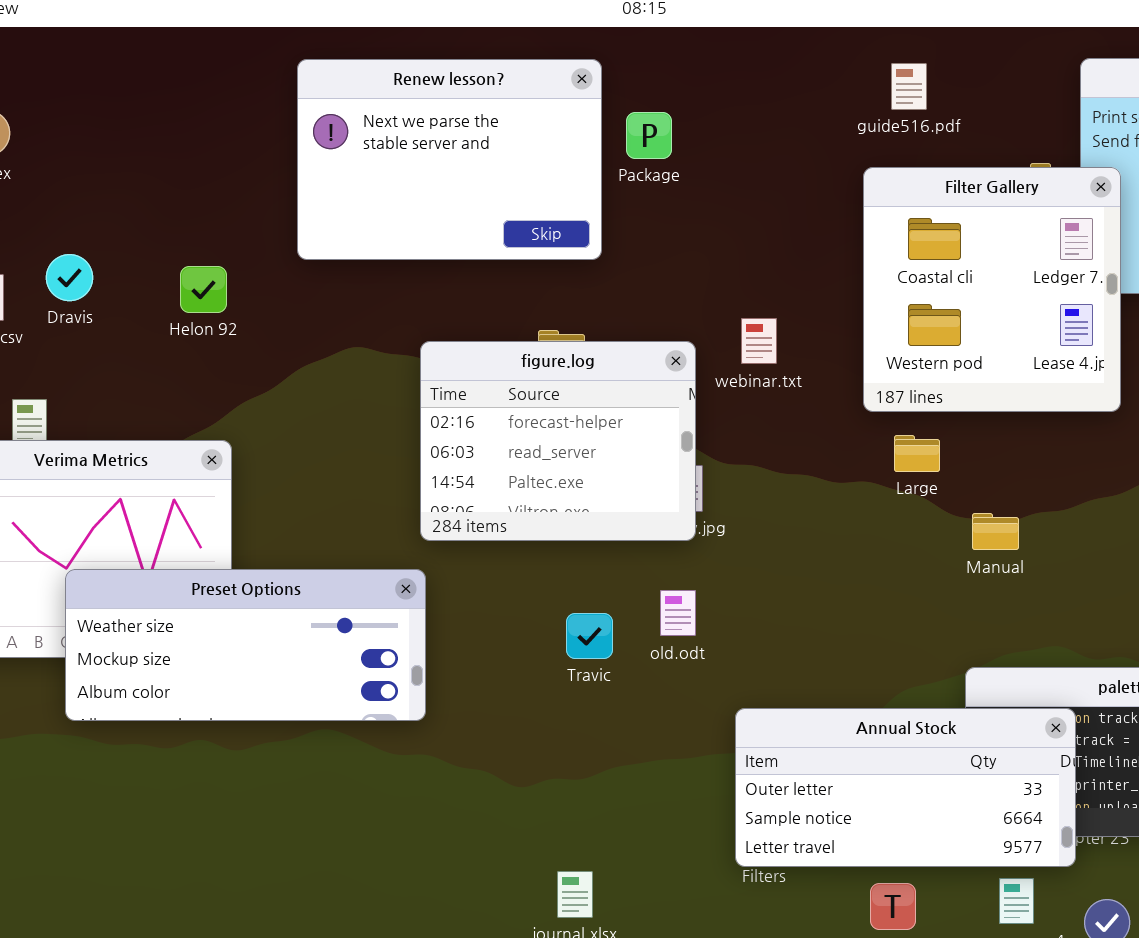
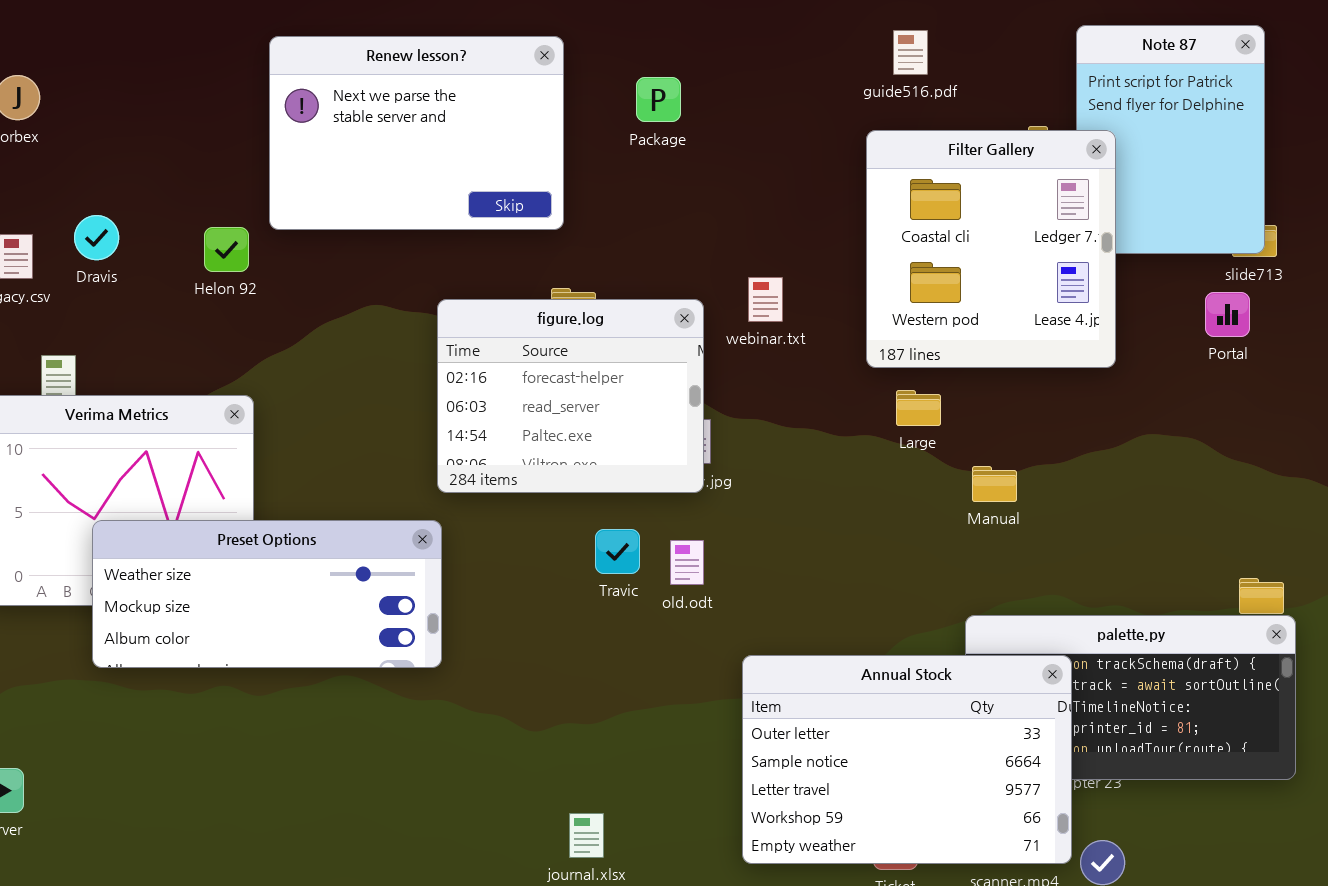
Renew lesson?: [297,59,602,260] -> [269,36,564,230], moved
Travic: [566,613,613,659] -> [595,529,640,574], moved
Annual Stock: [735,708,1076,867] -> [742,655,1072,864], resized

